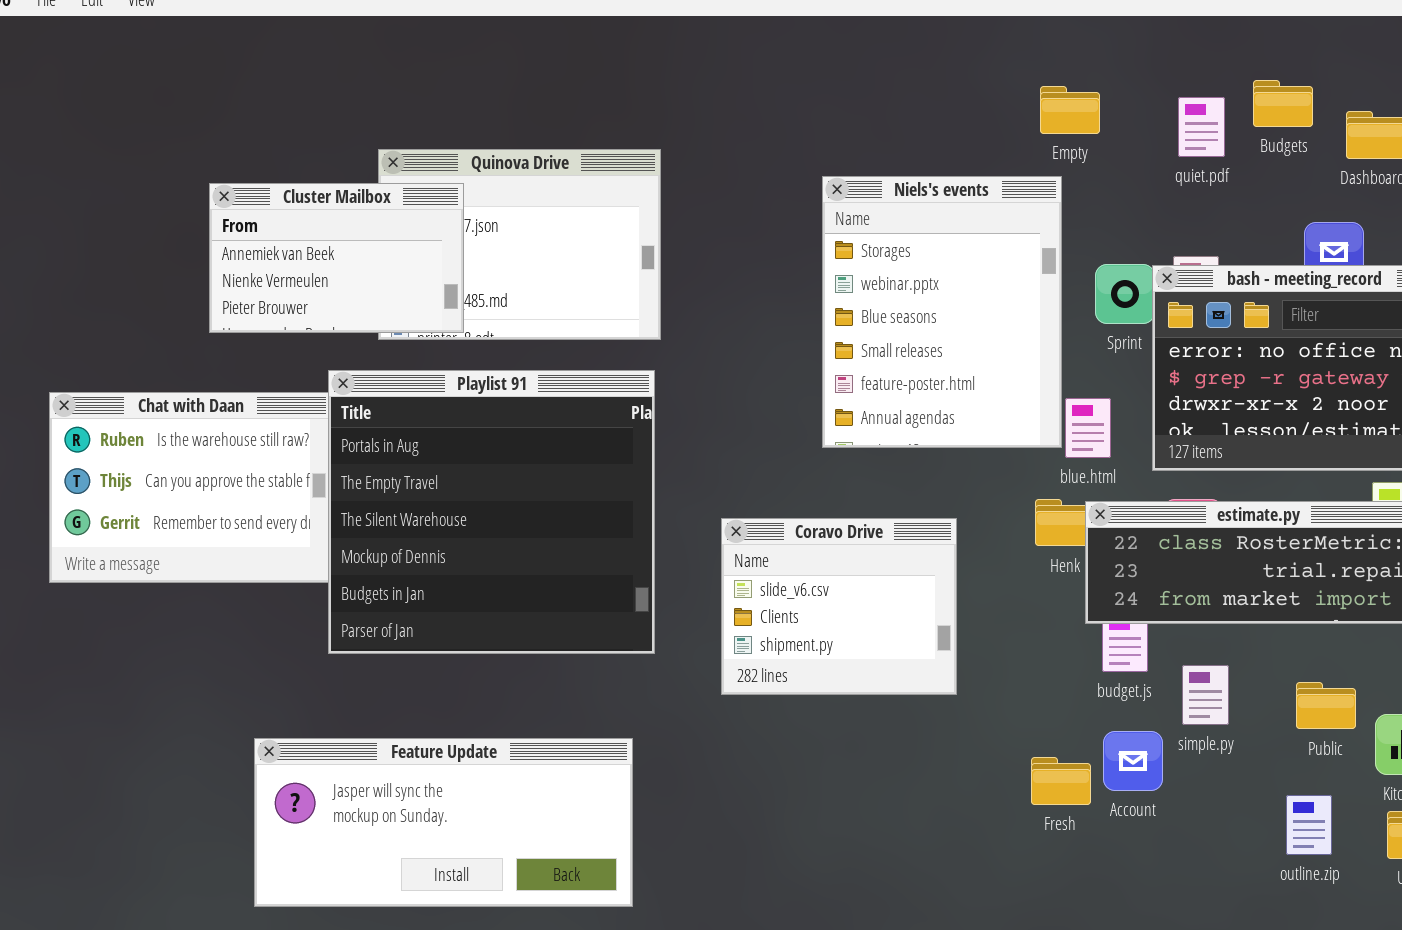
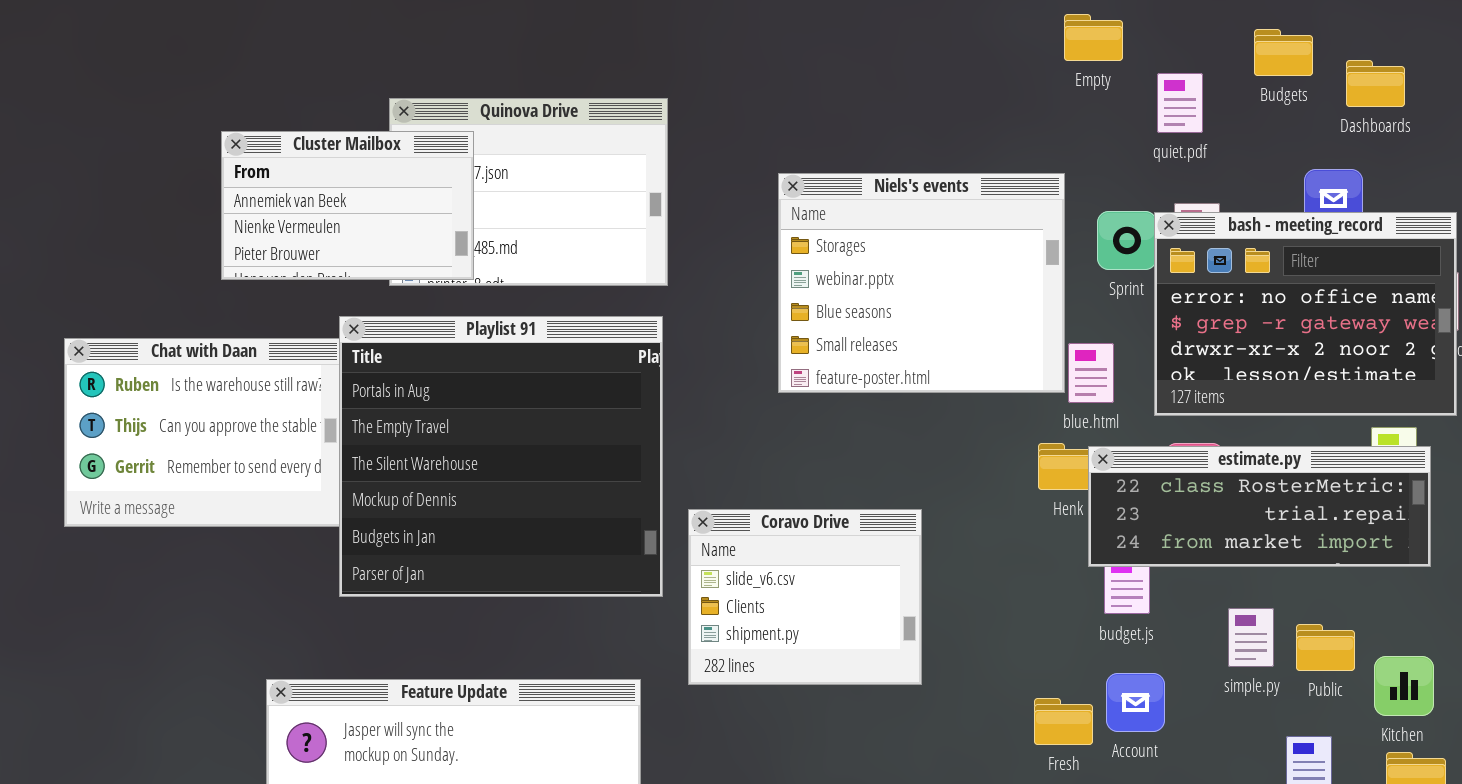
Empty: [1040,86,1100,134] -> [1064,14,1123,61], moved
quiet.pdf: [1178,97,1225,157] -> [1157,73,1203,133], moved
Niels's events: [822,176,1062,448] -> [778,173,1065,393], resized
Coravo Drive: [721,518,957,695] -> [688,509,922,685], moved
simple.py: [1182,665,1229,725] -> [1228,608,1274,667], moved

